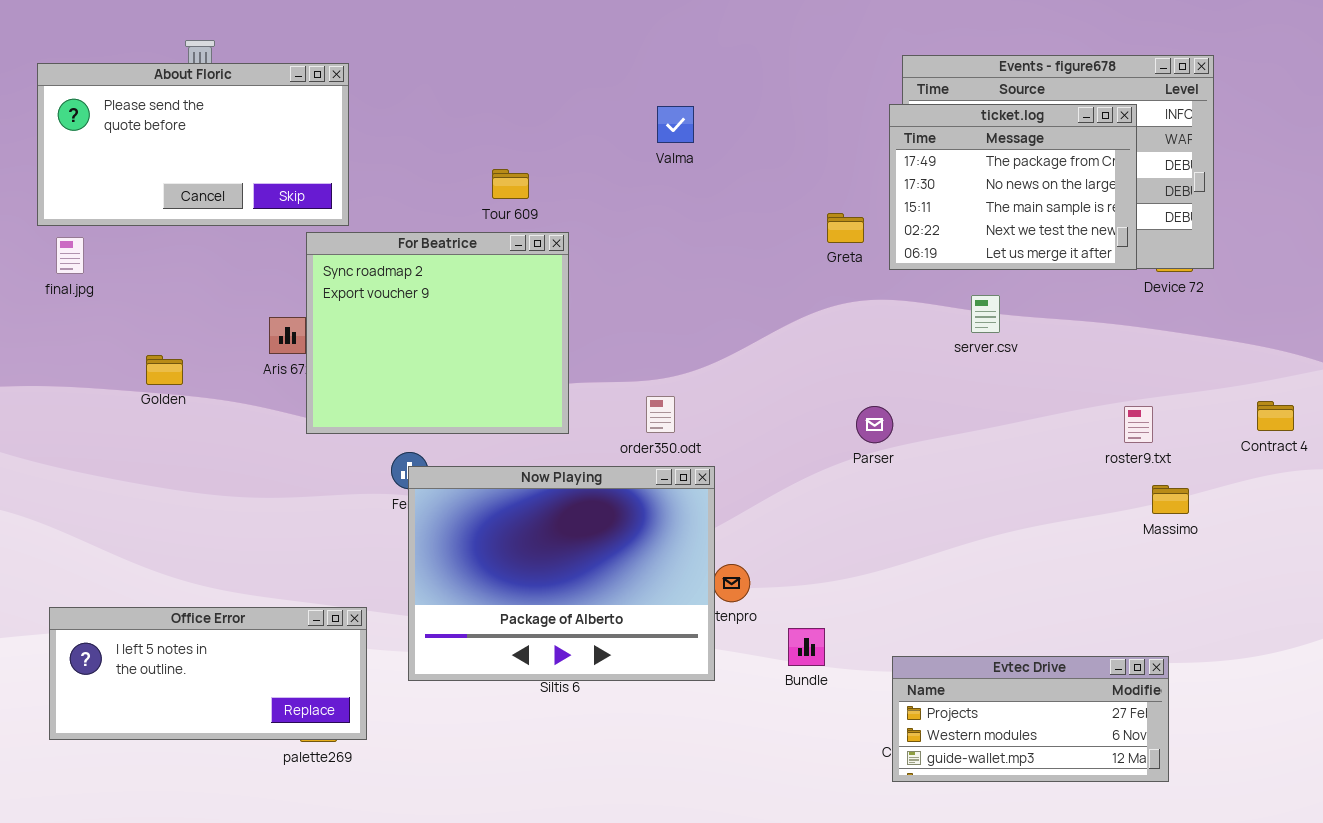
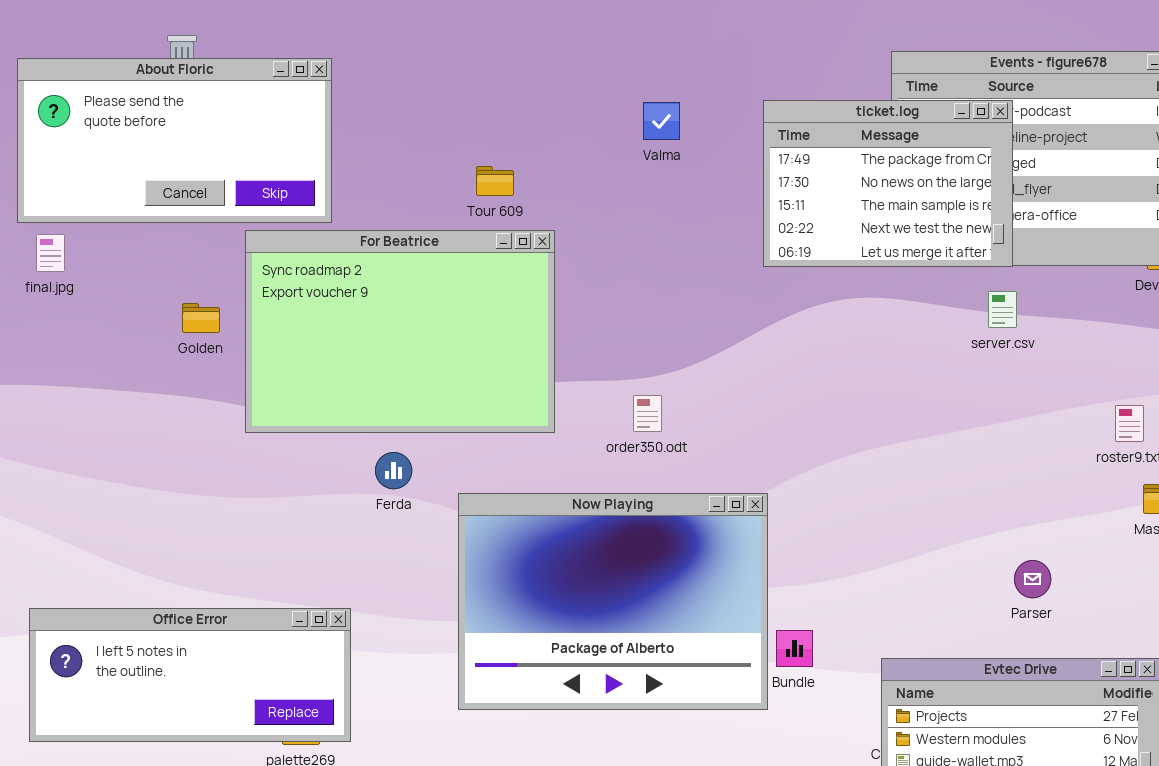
ticket.log: [889,104,1137,270] -> [763,100,1013,267], moved
For Beatrice: [306,232,569,434] -> [245,230,555,433], resized
server.csv: [971,295,1000,333] -> [988,291,1017,328], moved
Golden: [146,355,183,385] -> [182,303,220,333], moved
Parser: [856,406,893,443] -> [1014,560,1051,598], moved
Now Playing: [408,466,715,681] -> [458,493,768,710], moved

